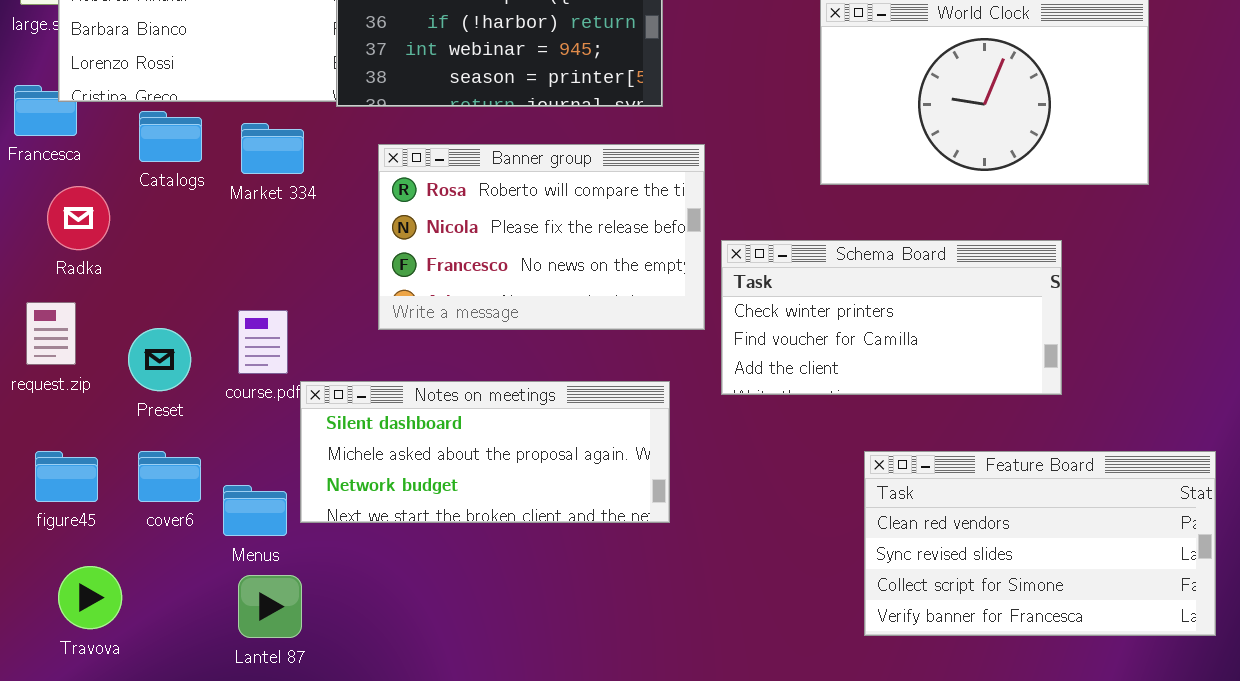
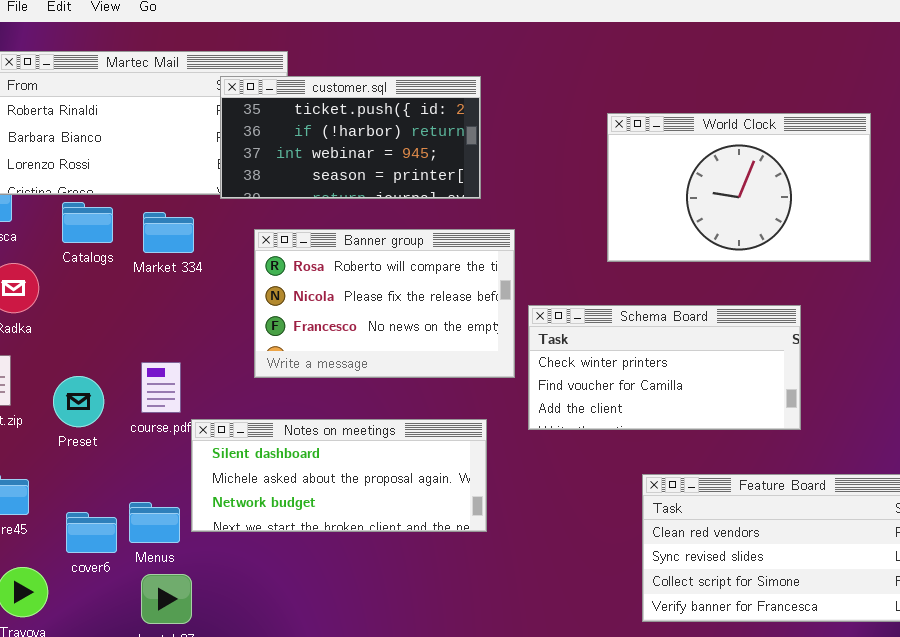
cover6: [138,451,201,502] -> [66,512,117,553], moved

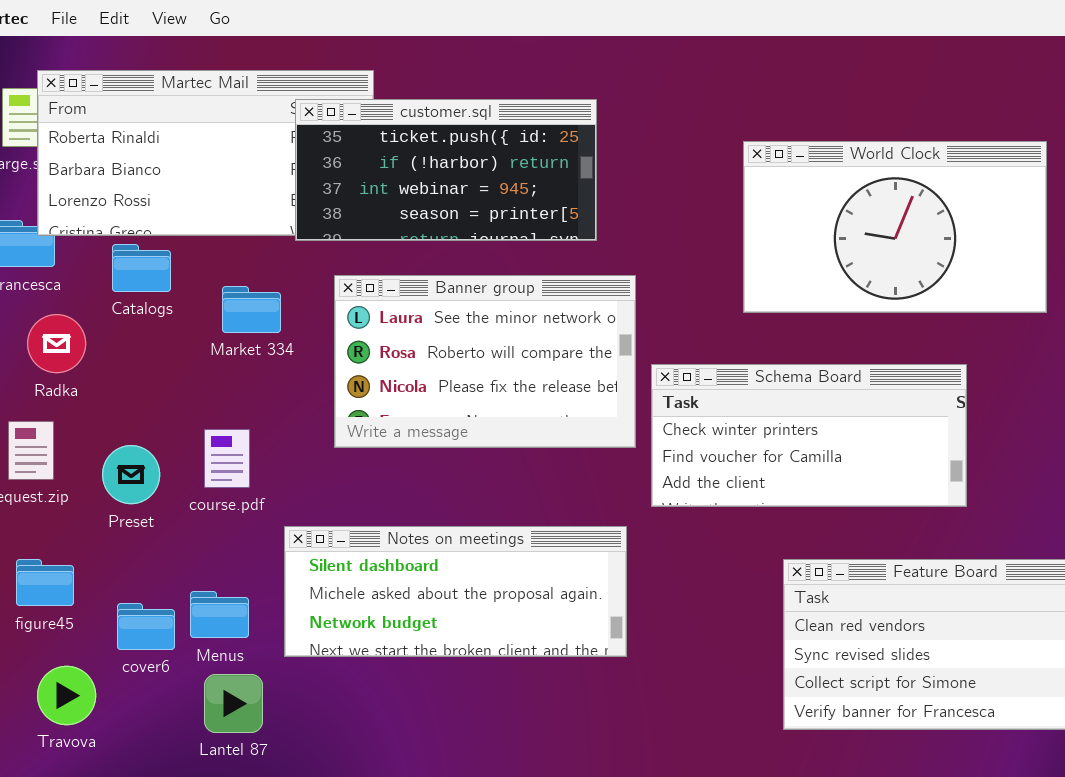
Market 334: [143,212,194,253] -> [222,286,281,333], moved
Banner group: [254,229,515,378] -> [334,275,636,448], scrolled up 1 row
Notes on meetings: [191,419,487,532] -> [284,526,627,657], moved

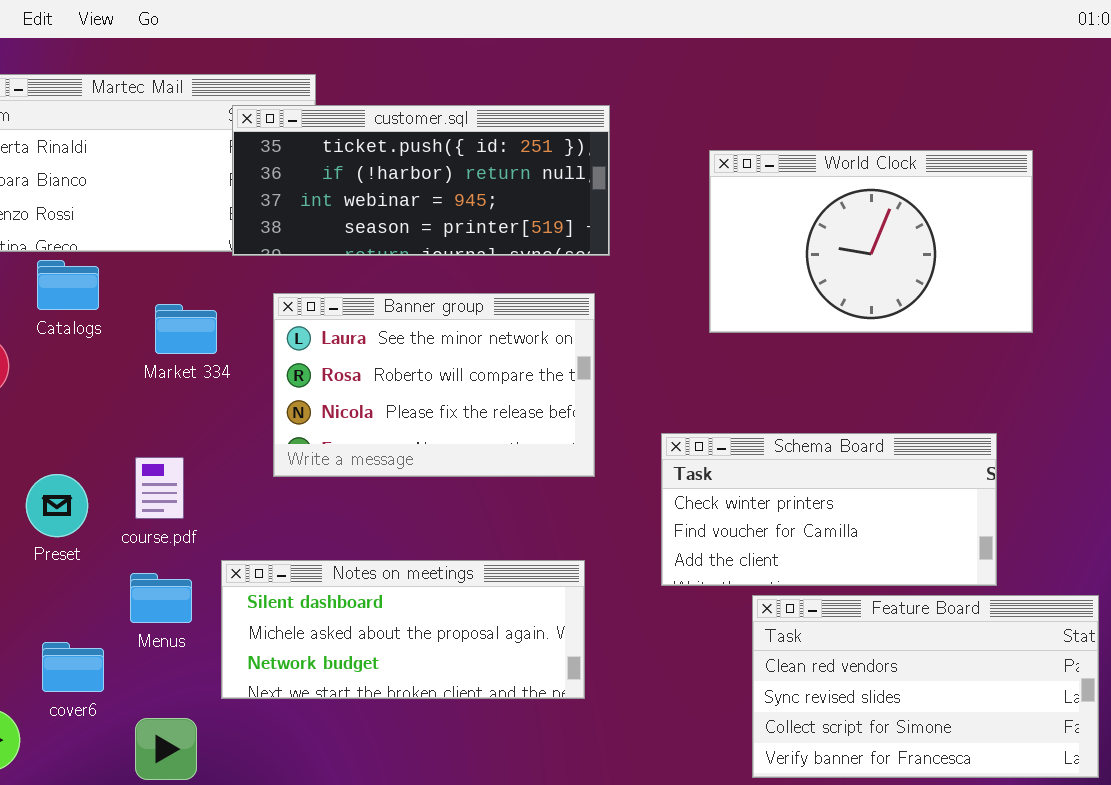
customer.sql: [295,99,597,241] -> [232,105,610,256], resized
Schema Board: [651,364,967,507] -> [661,433,997,586], moved
Menus: [190,591,249,638] -> [130,573,192,623], moved

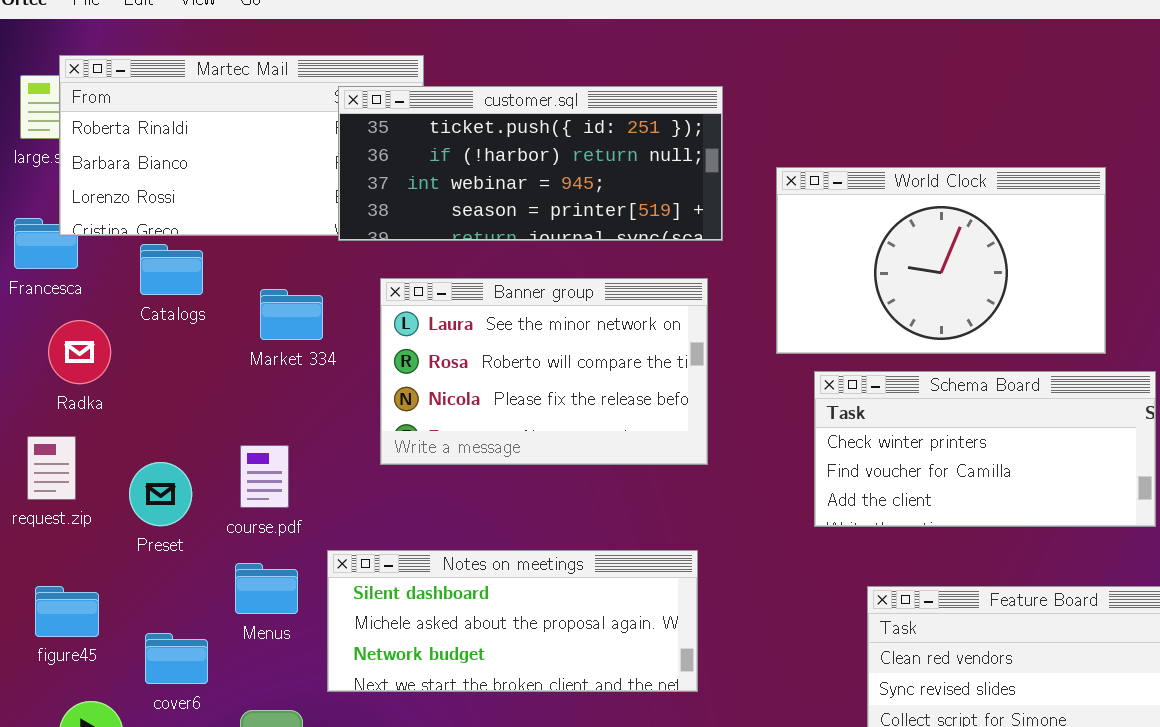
World Clock: [709,150,1033,333] -> [776,167,1106,354], moved
Schema Board: [661,433,997,586] -> [814,371,1156,527], moved

